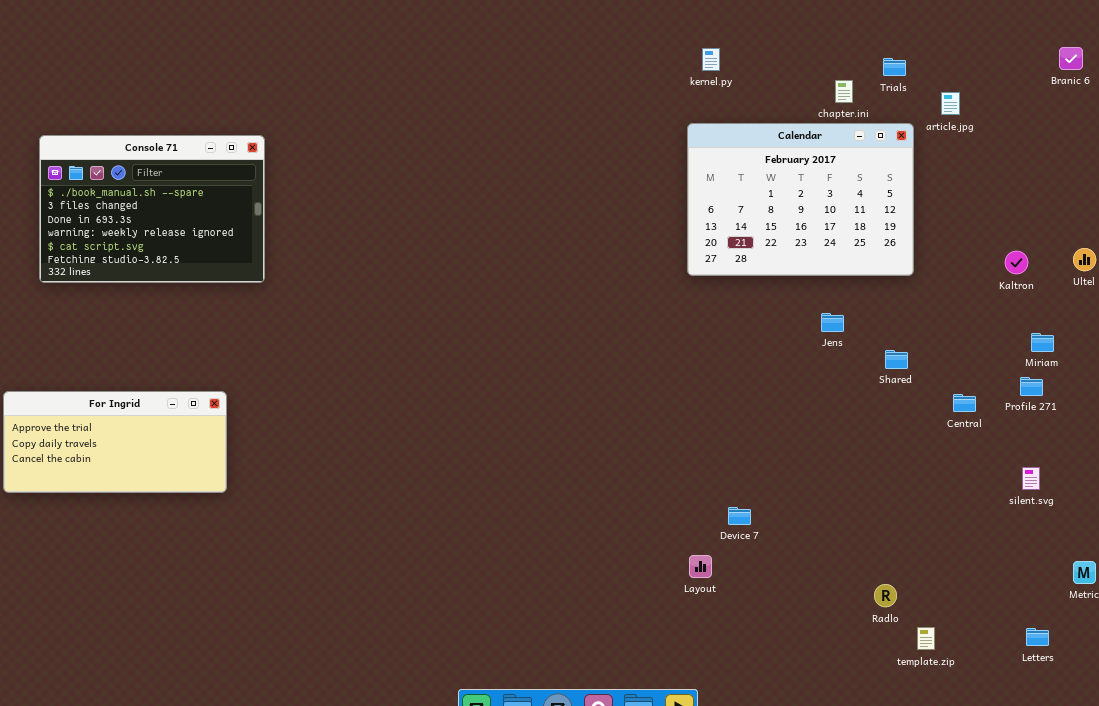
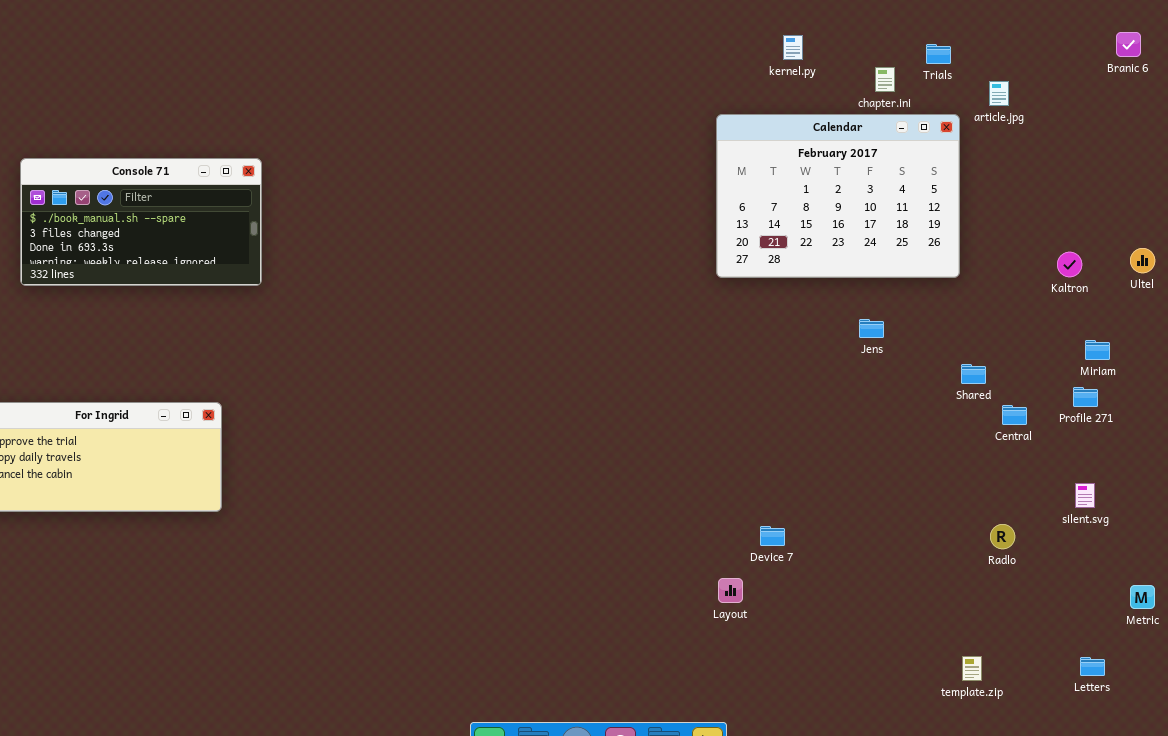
kernel.py: [702,48,720,71] -> [783,35,803,60], moved
Console 71: [39,135,265,283] -> [20,158,262,286], resized
Shared: [885,350,908,369] -> [961,364,986,384], moved
Radlo: [874,584,897,607] -> [990,524,1015,549], moved

